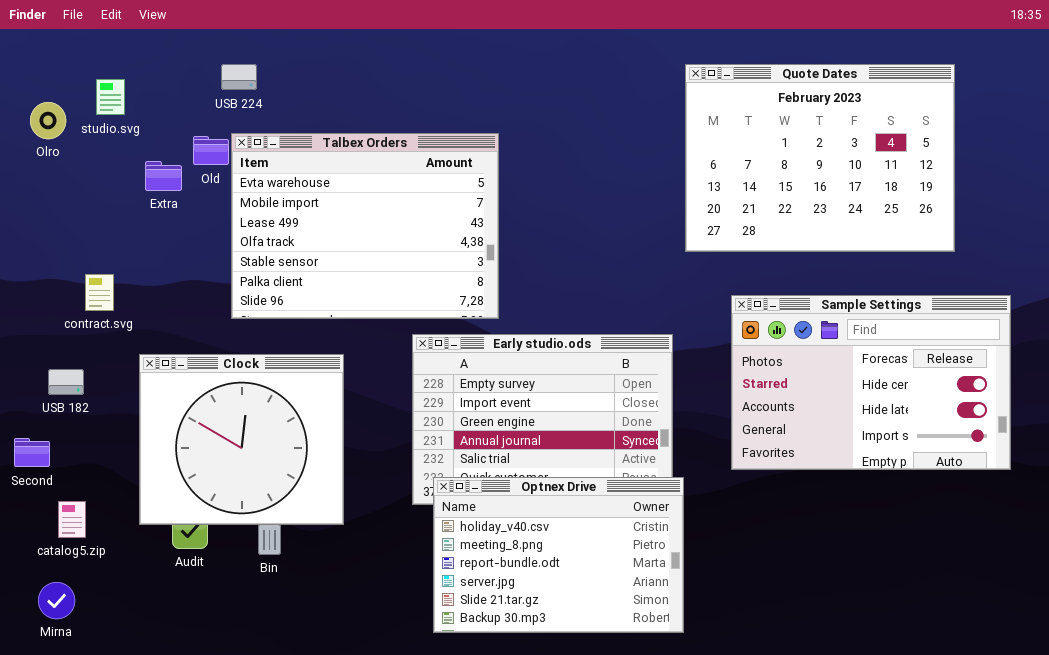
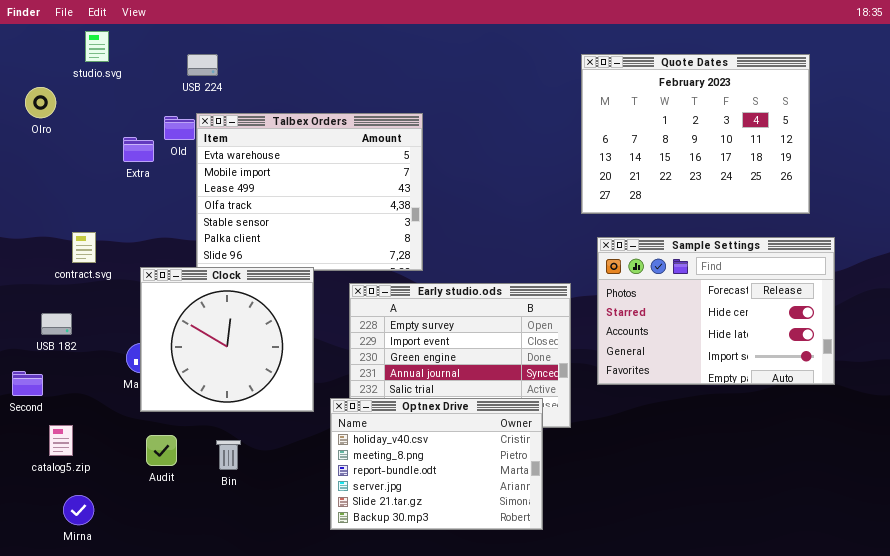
studio.svg: [96,79,125,115] -> [85,31,109,62], moved
Sample Settings: [731,295,1011,470] -> [597,237,835,385], moved
Clock: [139,354,344,525] -> [140,267,314,412], moved
Optnex Drive: [433,477,684,633] -> [330,398,543,530], moved
Mirna: [38,582,75,619] -> [63,495,94,525], moved

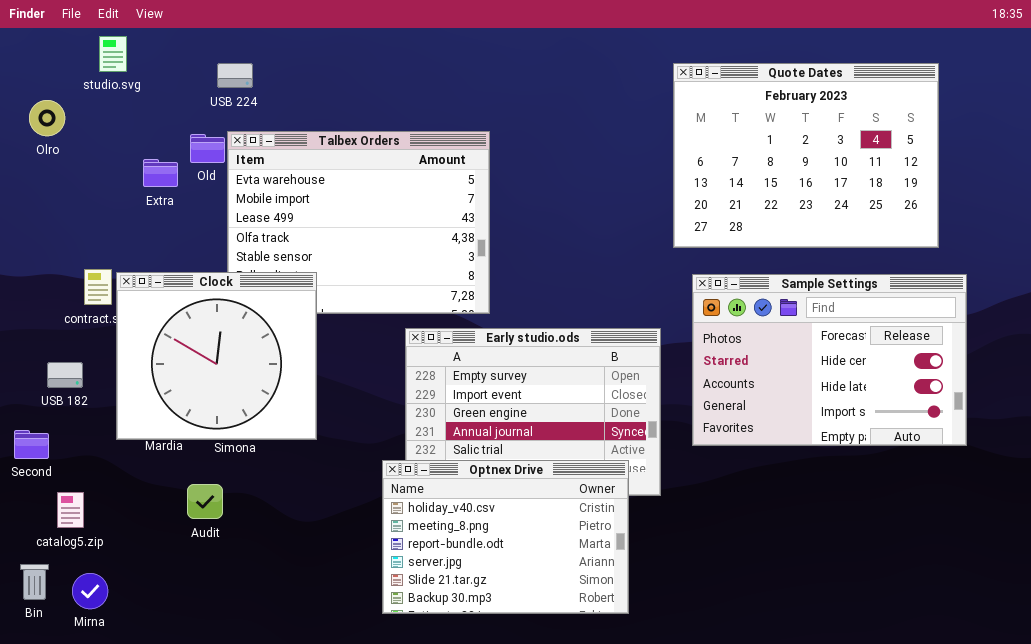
Clock: [140,267,314,412] -> [116,272,317,440], moved
Audit: [146,435,177,466] -> [187,484,223,519], moved
Bin: [216,440,241,470] -> [20,564,49,600], moved

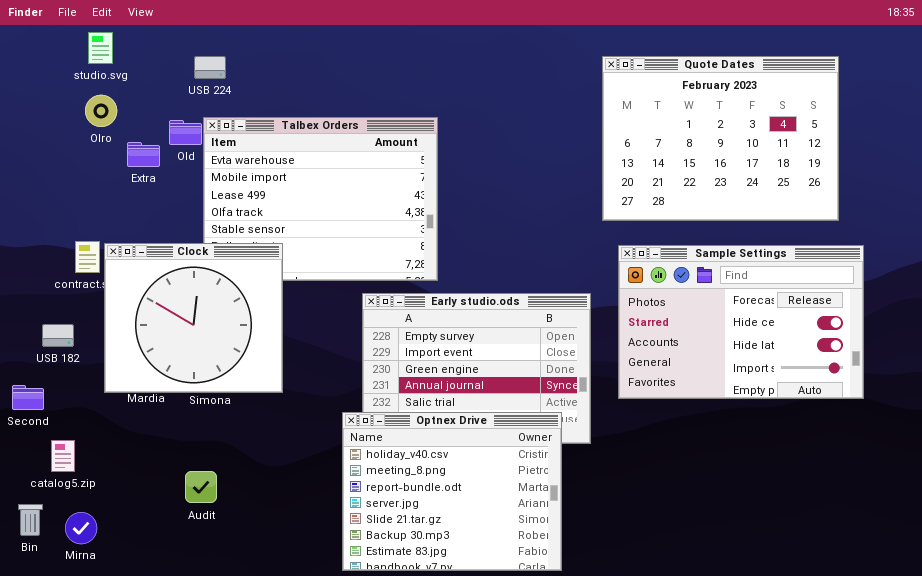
Olro: [29,100,65,136] -> [85,95,117,127], moved
Optnex Drive: [382,460,629,614] -> [342,412,562,571], resized
Audit: [187,484,223,519] -> [185,471,217,503], moved

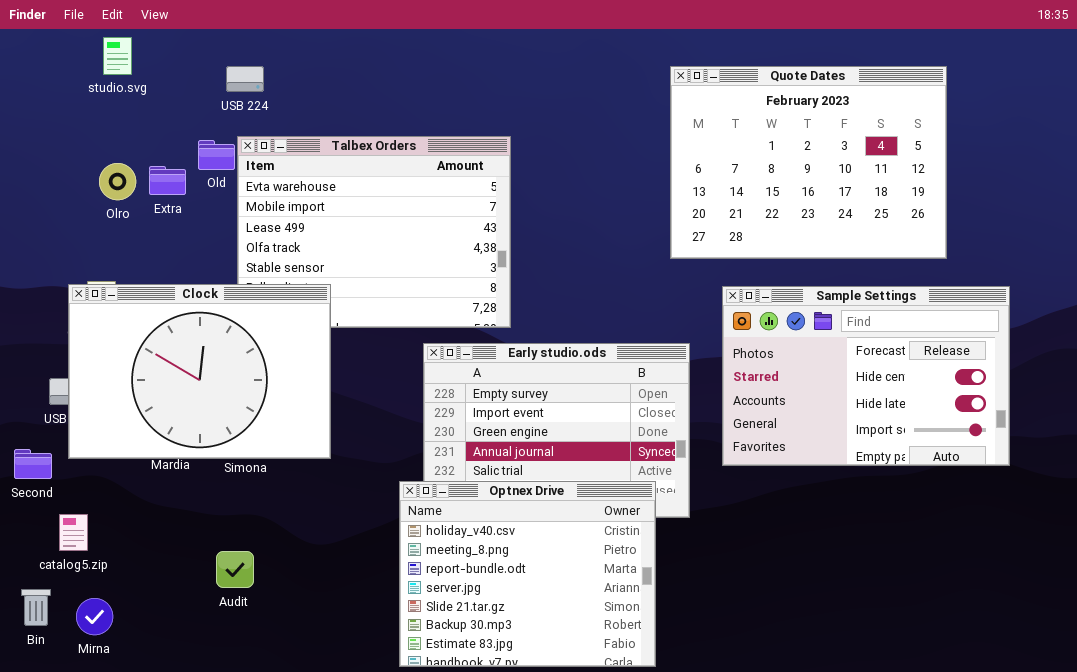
Quote Dates: [602,56,839,221] -> [670,66,947,259], moved
Olro: [85,95,117,127] -> [99,163,136,200], moved
Clock: [104,243,283,393] -> [68,284,331,459], resized

